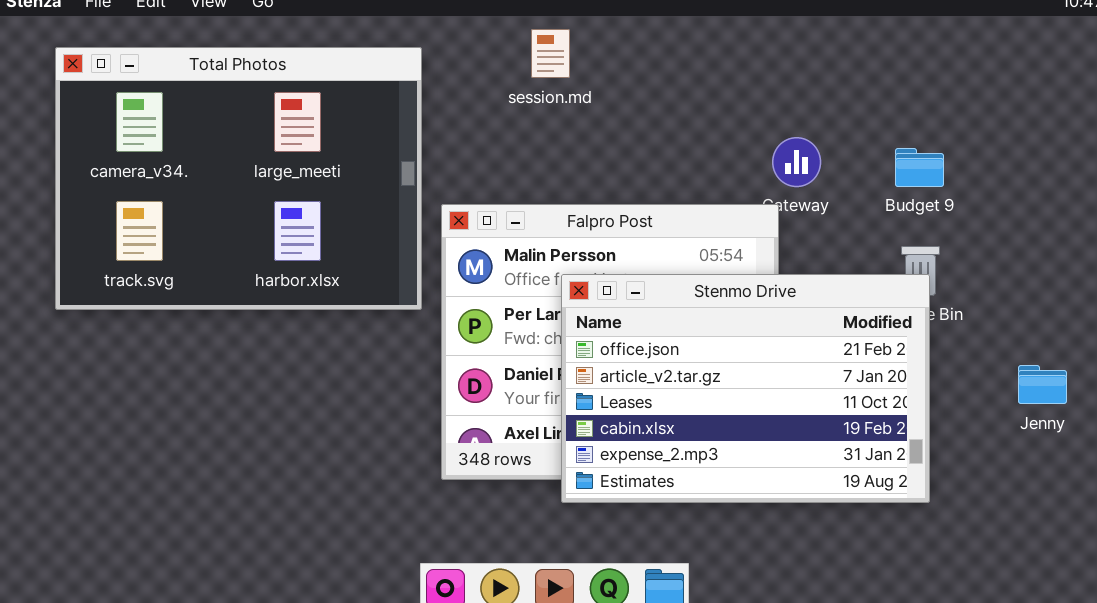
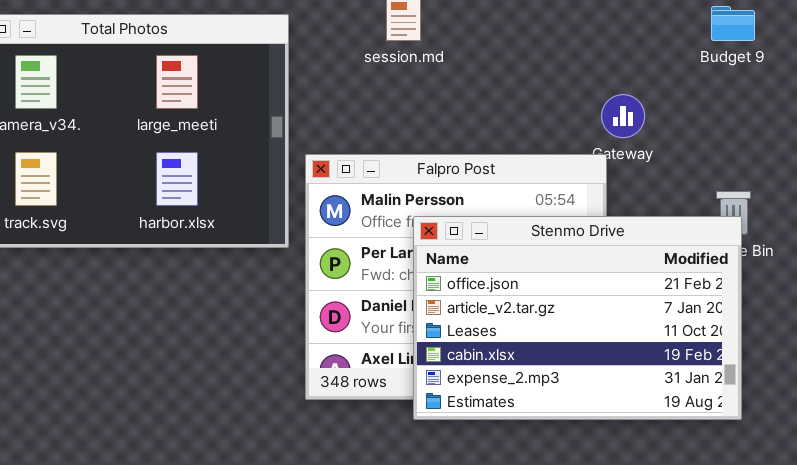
Budget 9: [895,148,944,187] -> [711,6,755,41], moved

